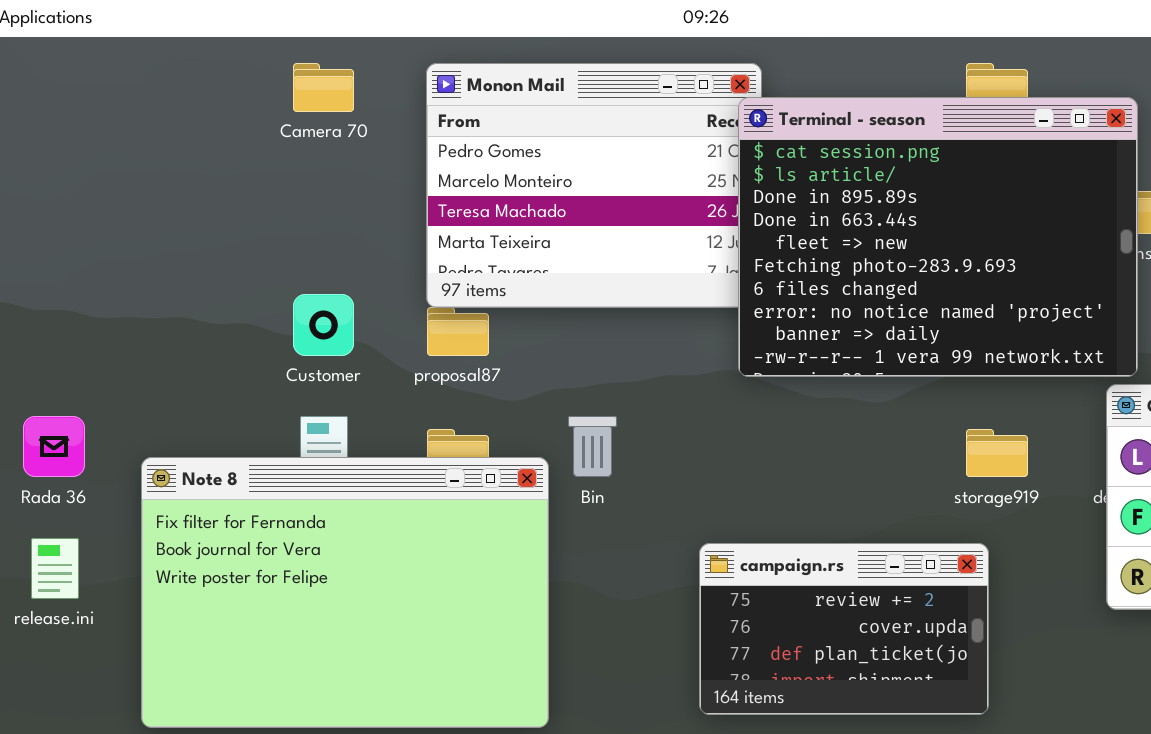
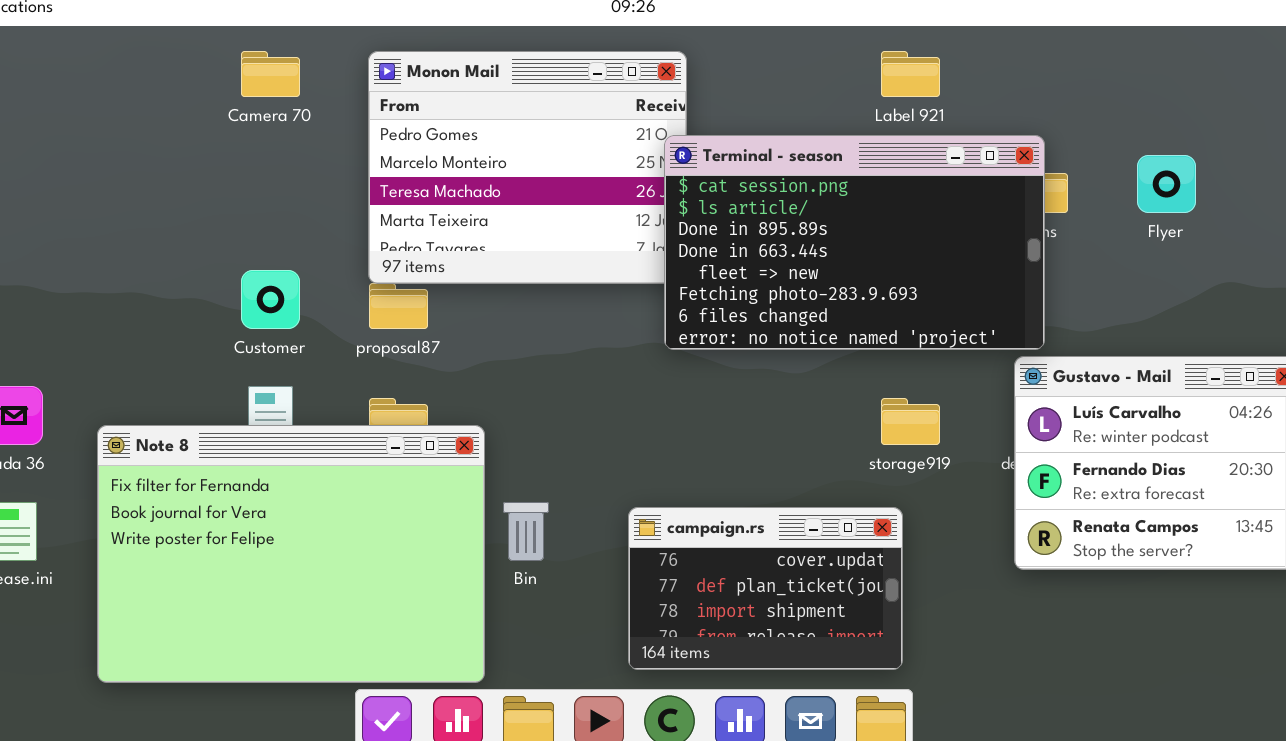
Terminal - season: [738,97,1138,377] -> [664,135,1045,350], resized
Bin: [568,416,617,477] -> [503,502,549,561], moved
campaign.rs: [699,543,989,715] -> [628,507,903,670], scrolled down 1 row

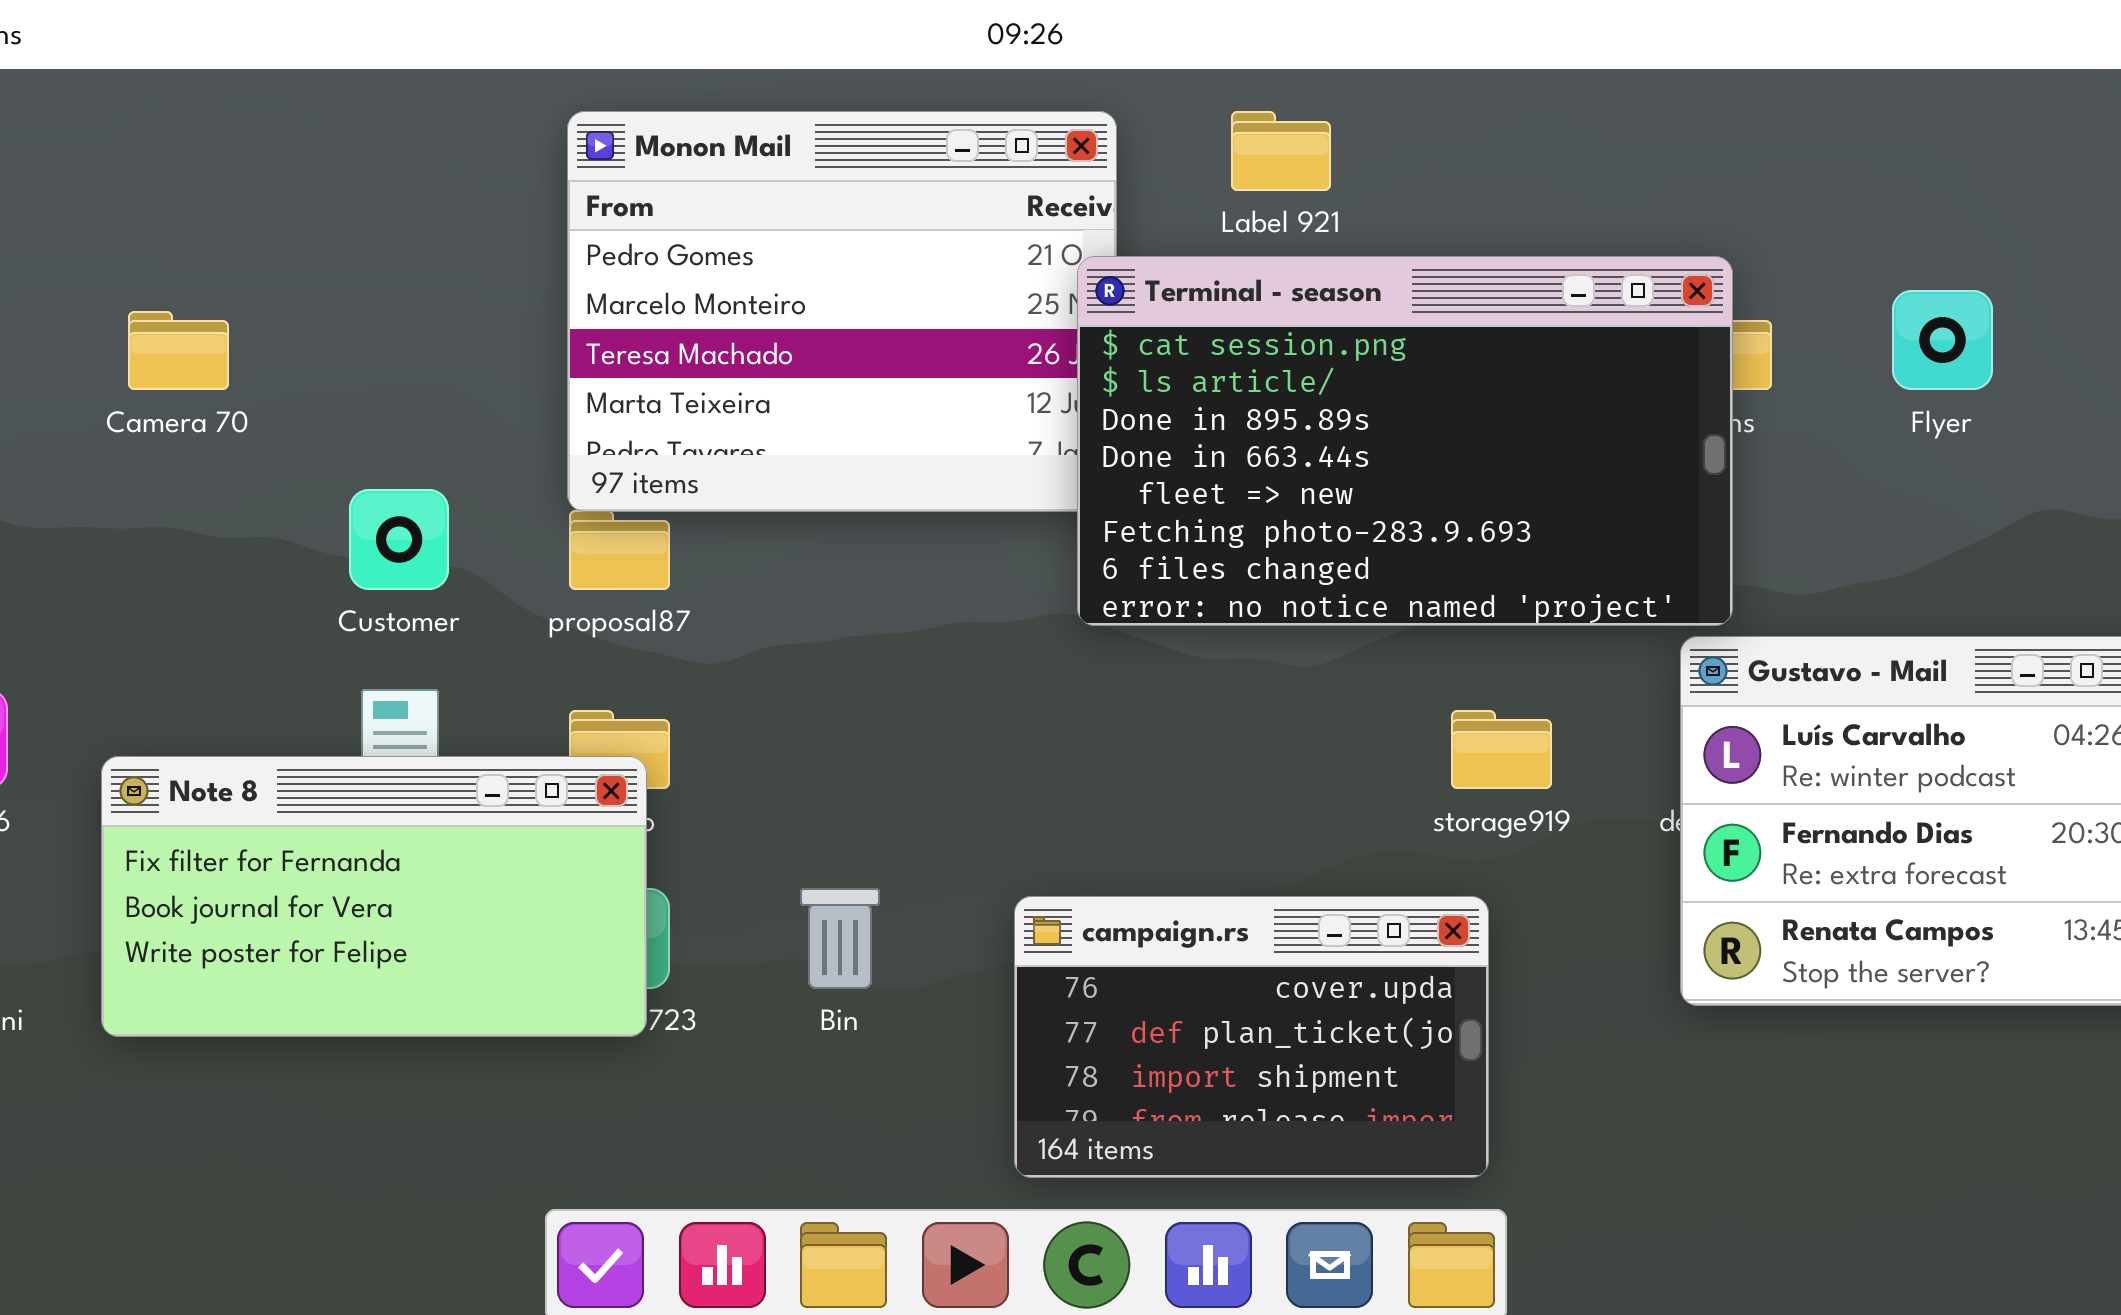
Camera 70: [241,51,300,97] -> [128,311,229,390], moved
Label 921: [881,51,940,97] -> [1231,111,1331,191], moved
Note 8: [97,425,485,683] -> [101,756,647,1037], resized

